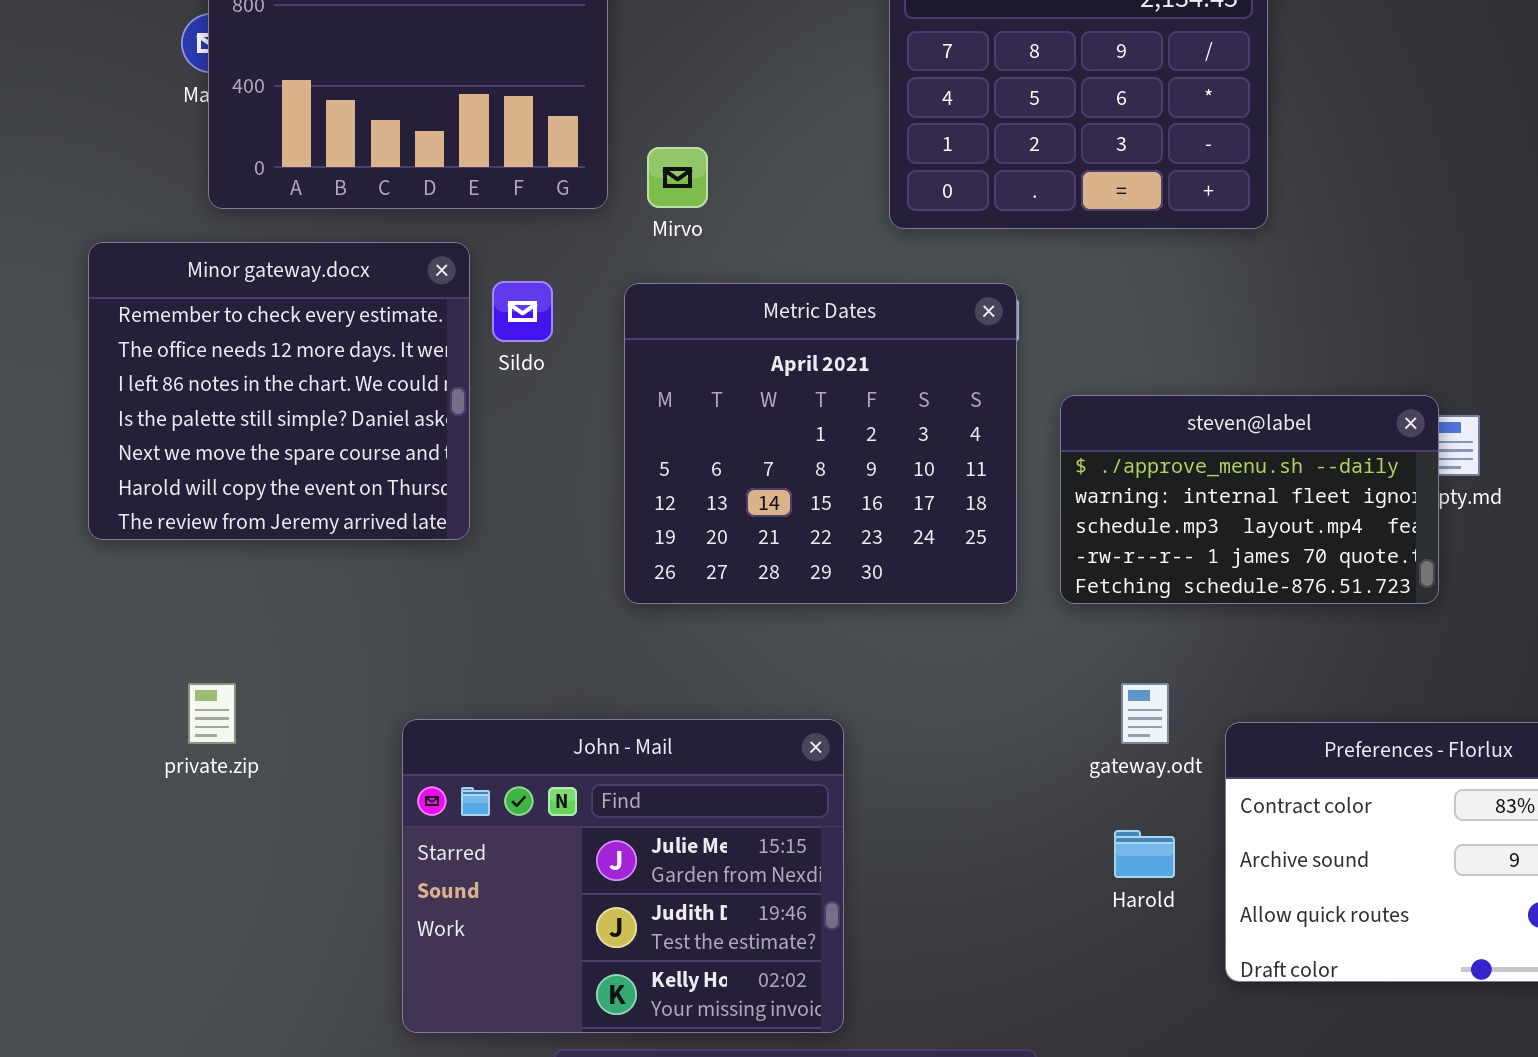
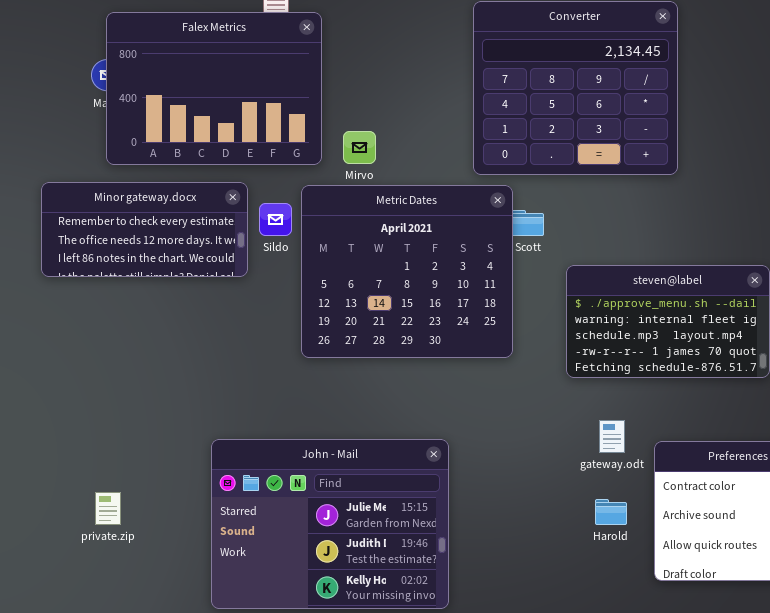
Minor gateway.docx: [88,242,470,540] -> [41,182,248,277], resized
Metric Dates: [624,283,1017,604] -> [301,185,513,358], moved
private.zip: [188,683,236,744] -> [95,492,121,525], moved

